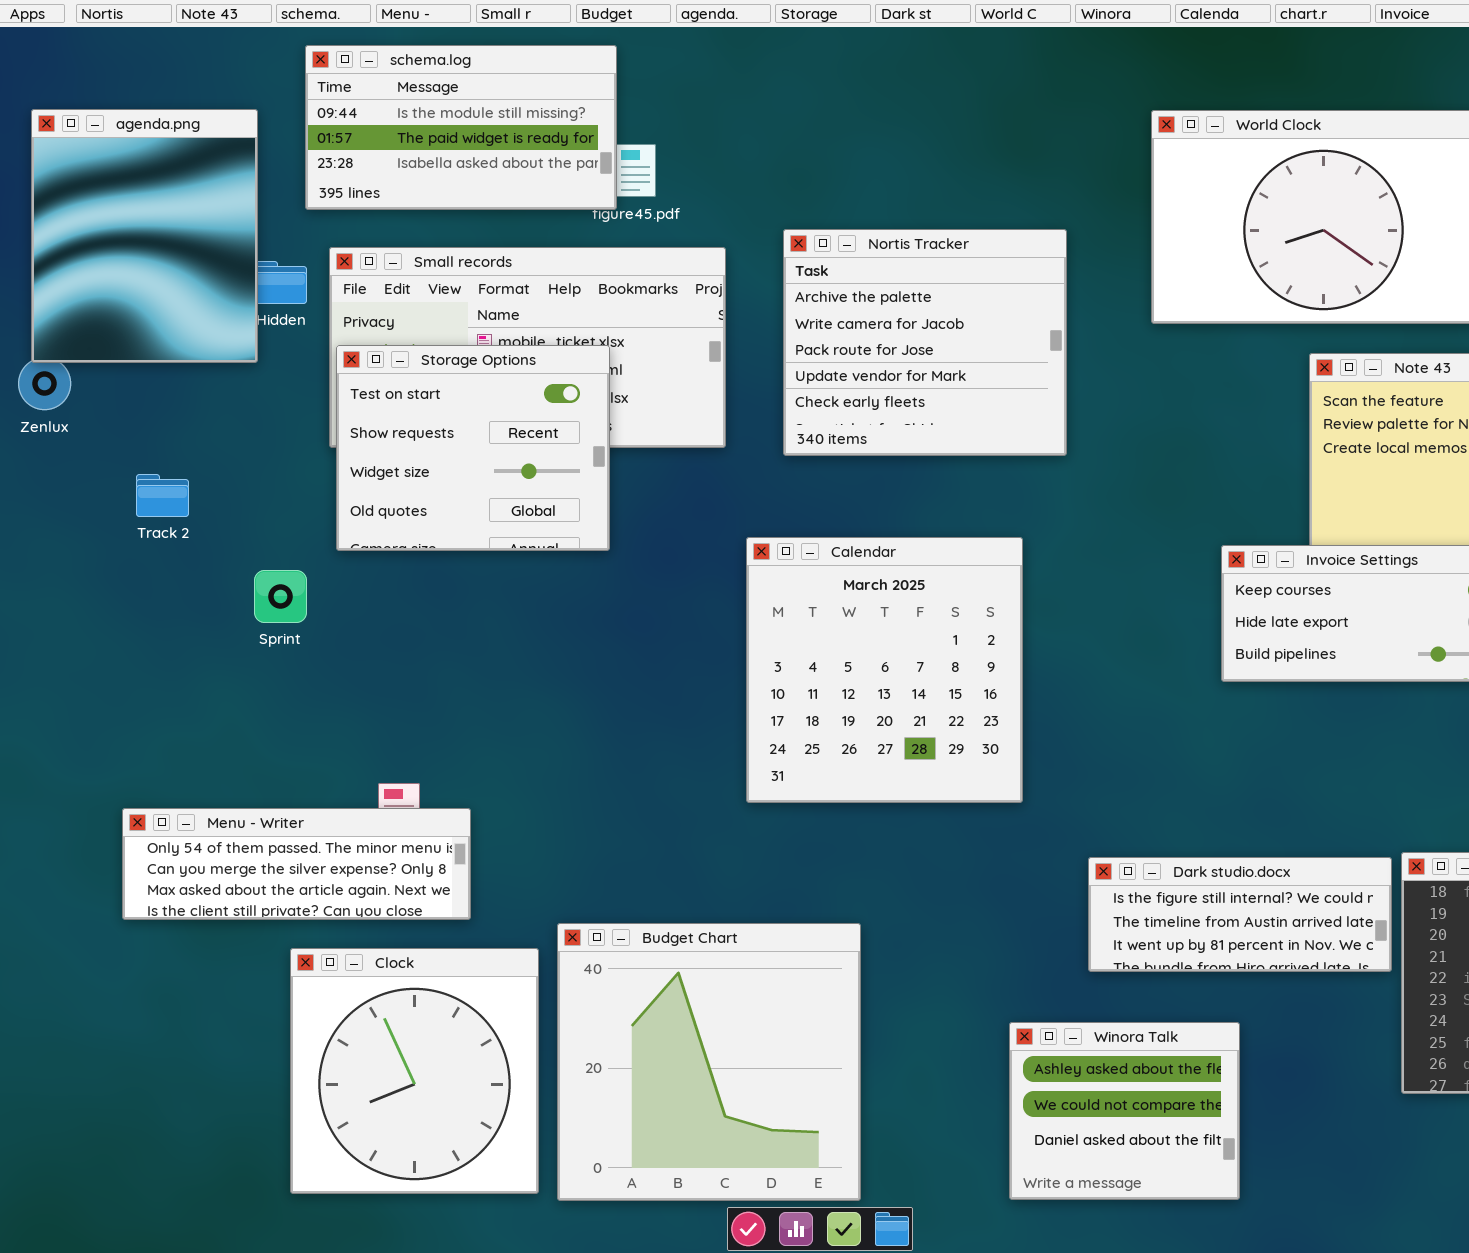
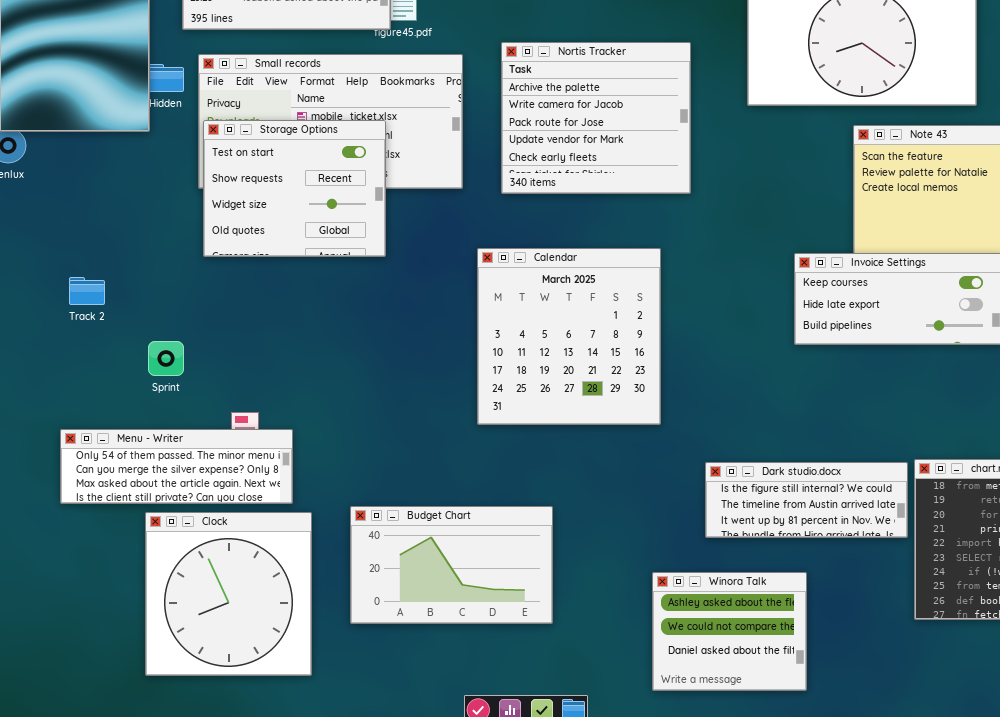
Track 2: [136,474,189,517] -> [69,277,105,305], moved
Sprint: [254,570,307,623] -> [148,341,184,376], moved
Budget Chart: [557,923,861,1201] -> [350,506,553,624], resized
Clock: [290,948,539,1194] -> [145,512,312,676], moved

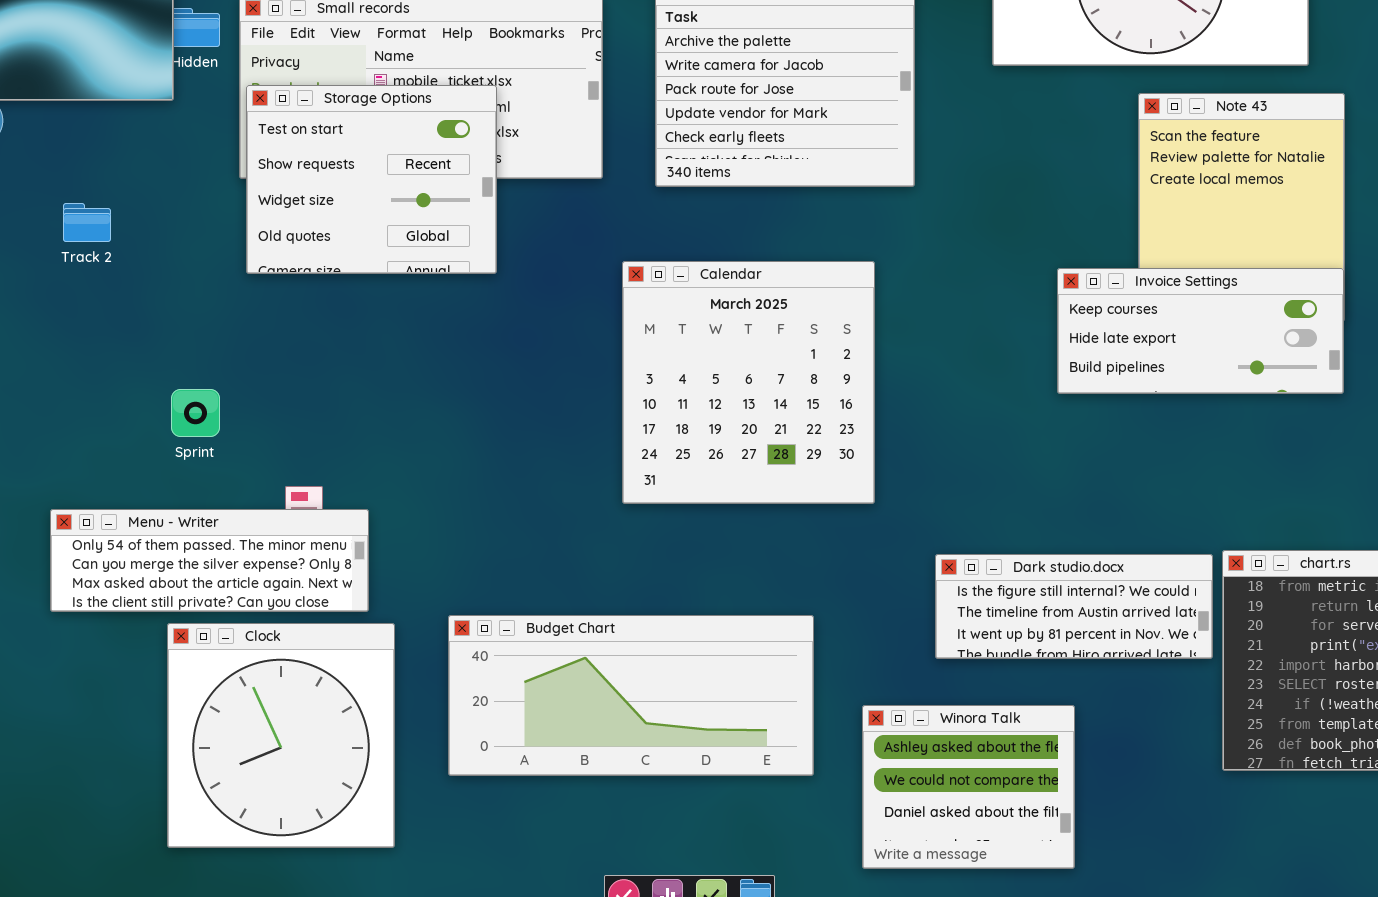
Track 2: [69,277,105,305] -> [63,203,111,242], moved
Budget Chart: [350,506,553,624] -> [448,615,814,776], resized

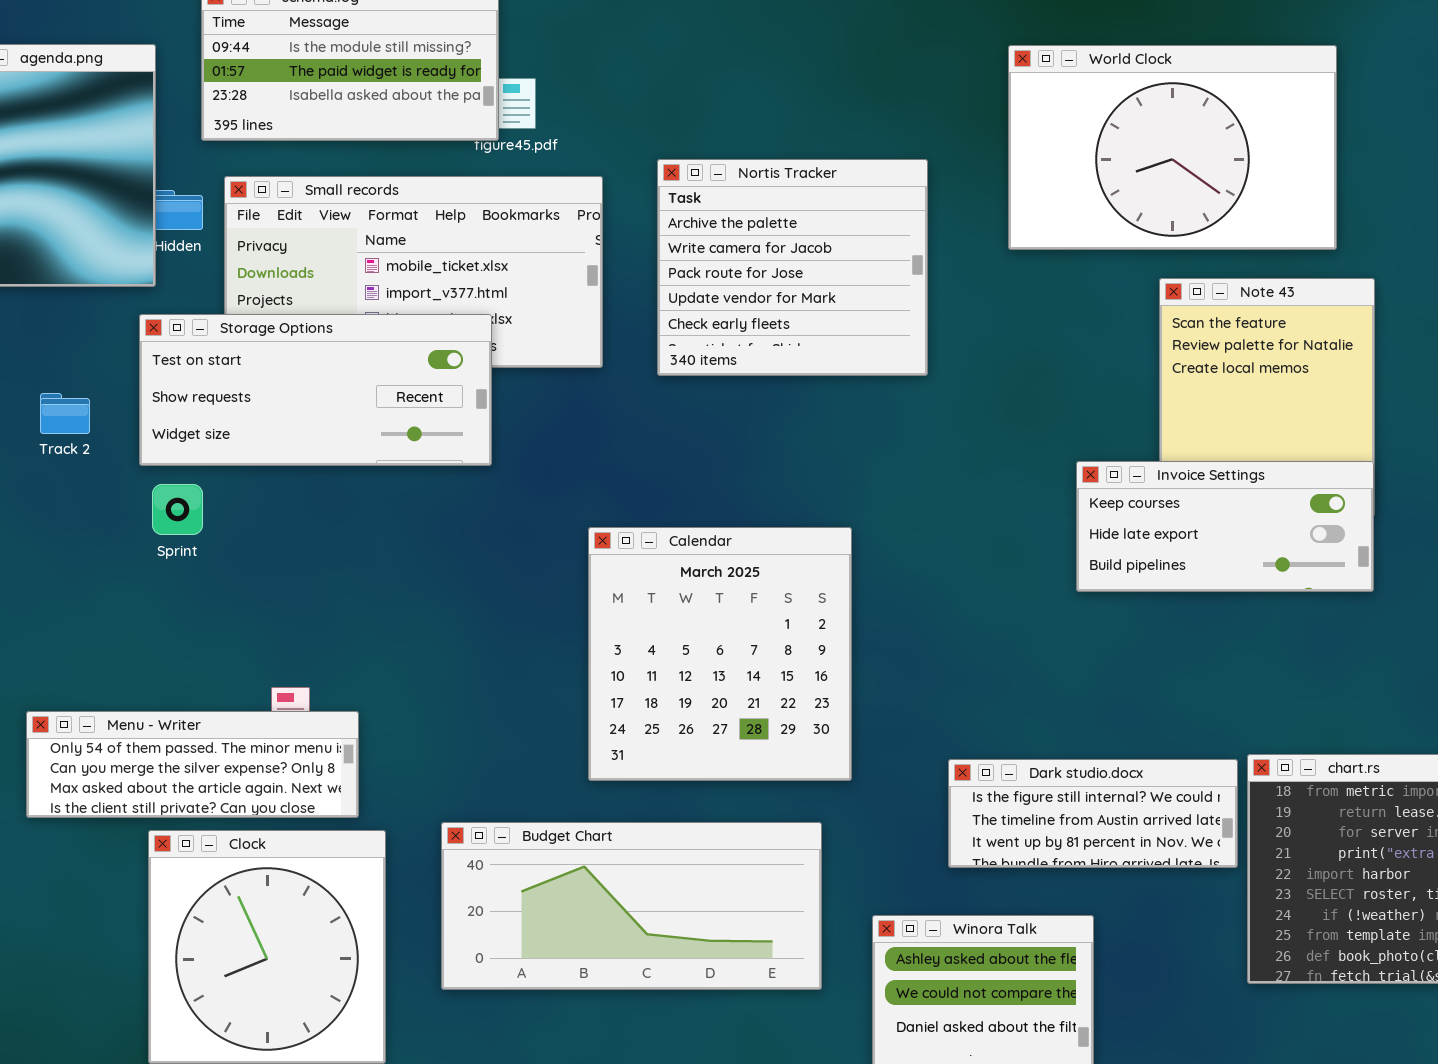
Storage Options: [246,85,497,274] -> [139,314,492,466], resized
Calendar: [622,261,875,504] -> [588,527,852,781], moved
Sprint: [171,389,220,437] -> [152,484,203,535], moved

